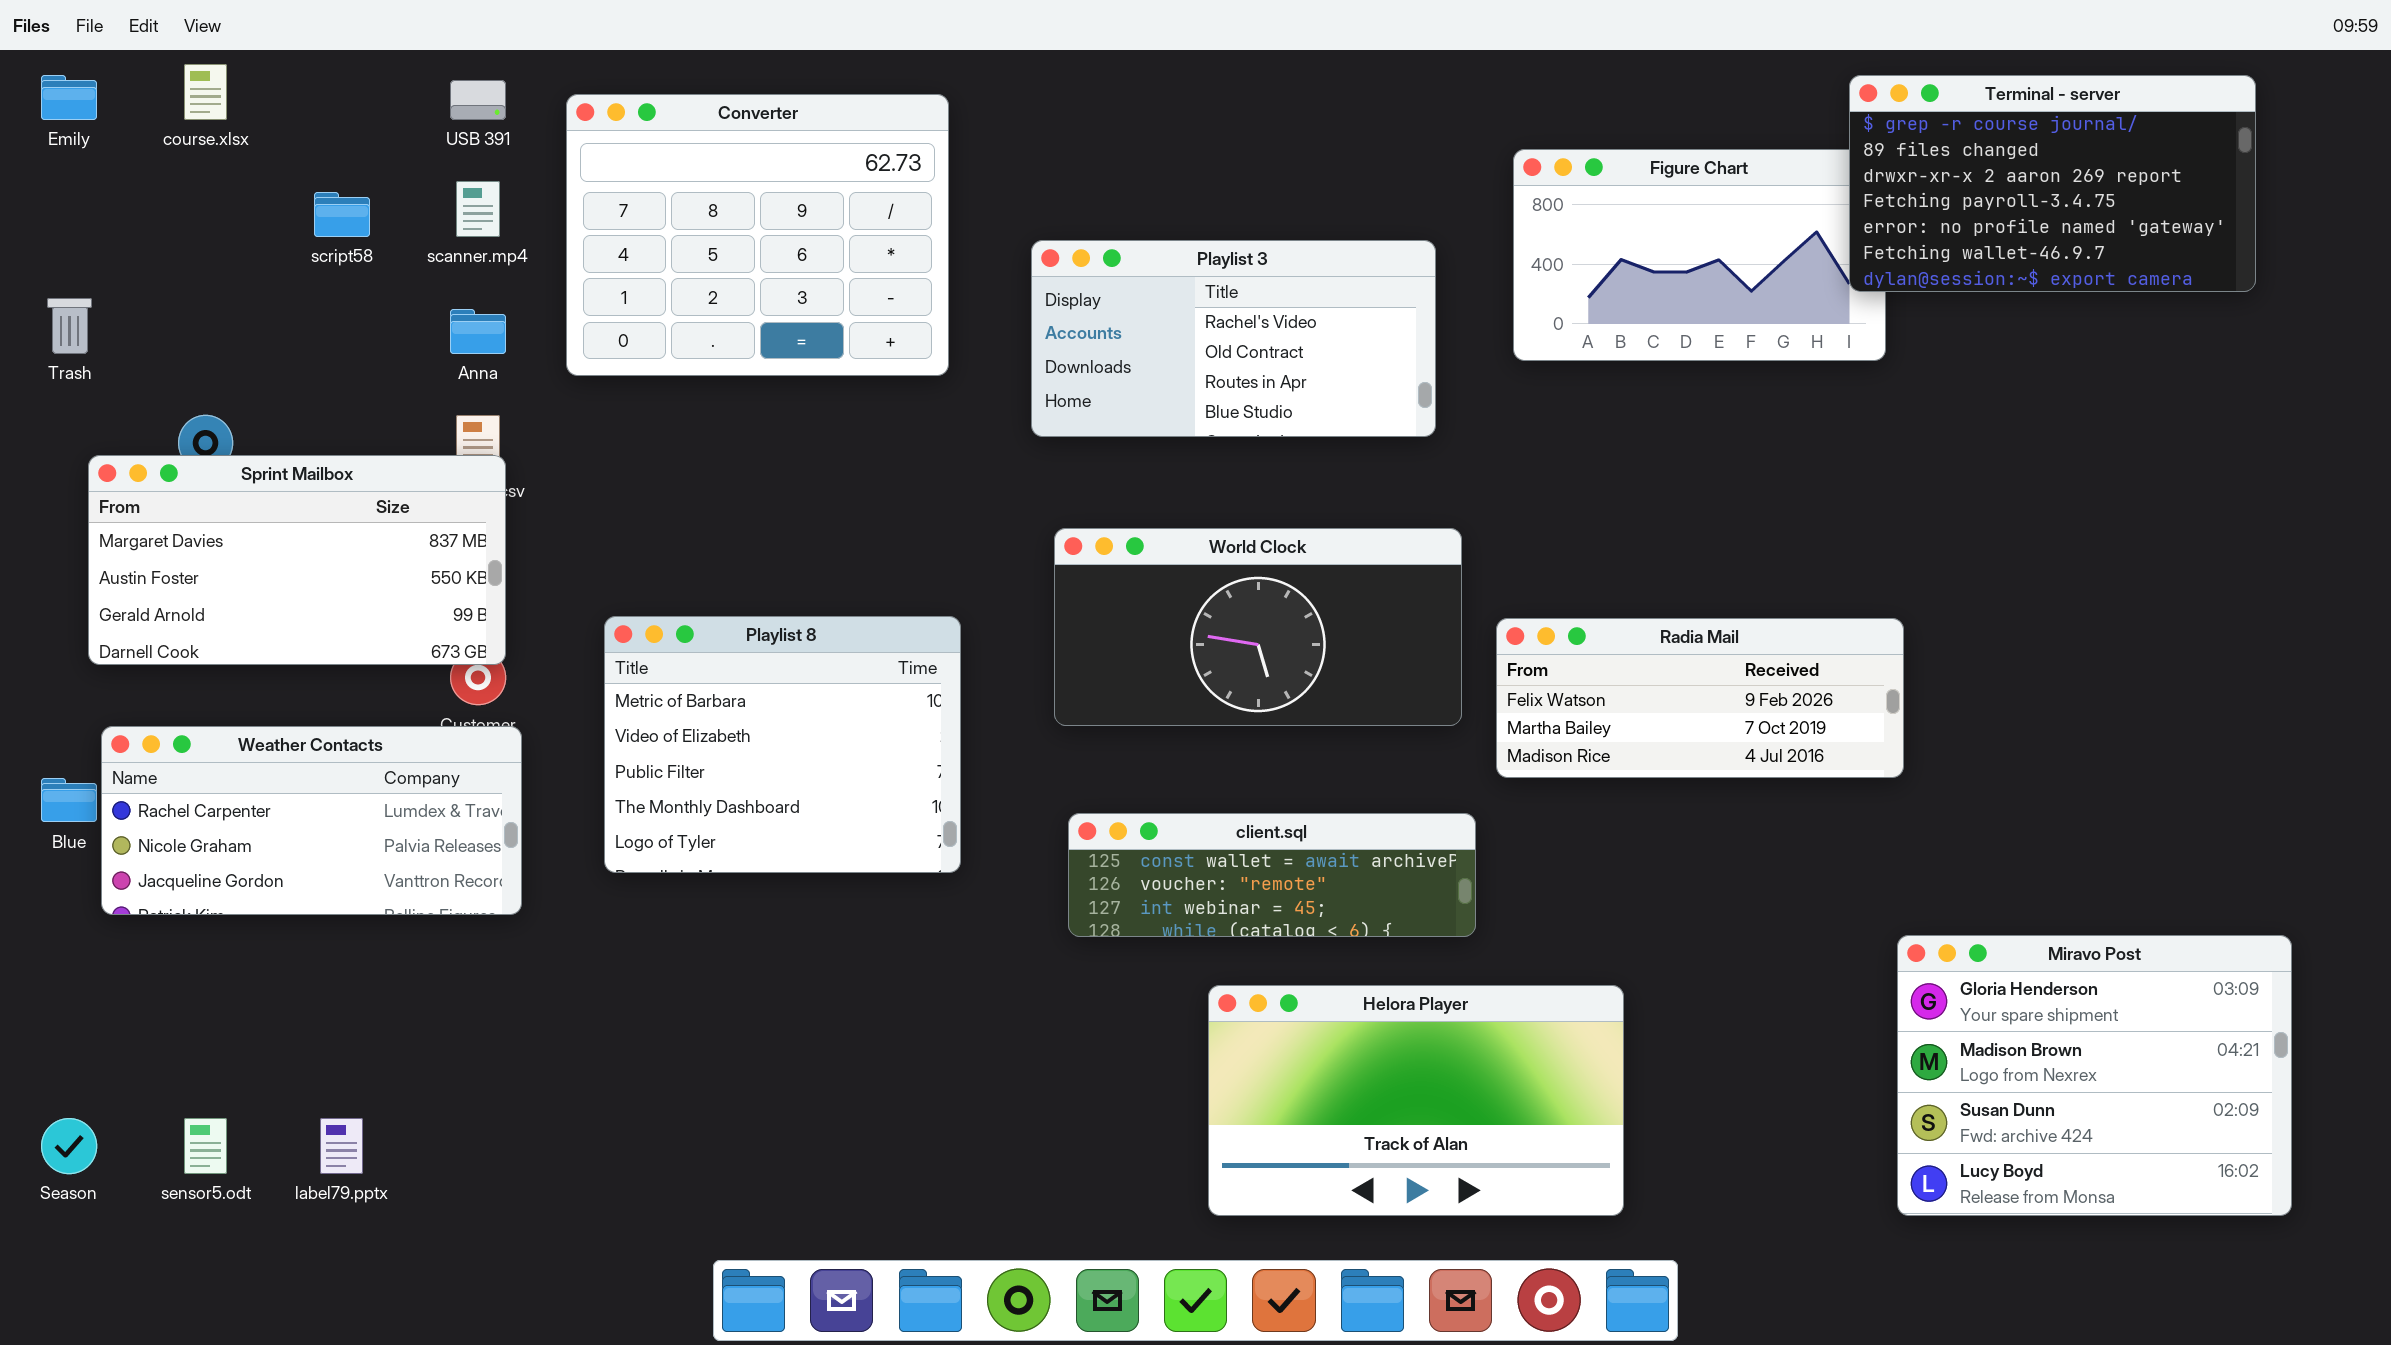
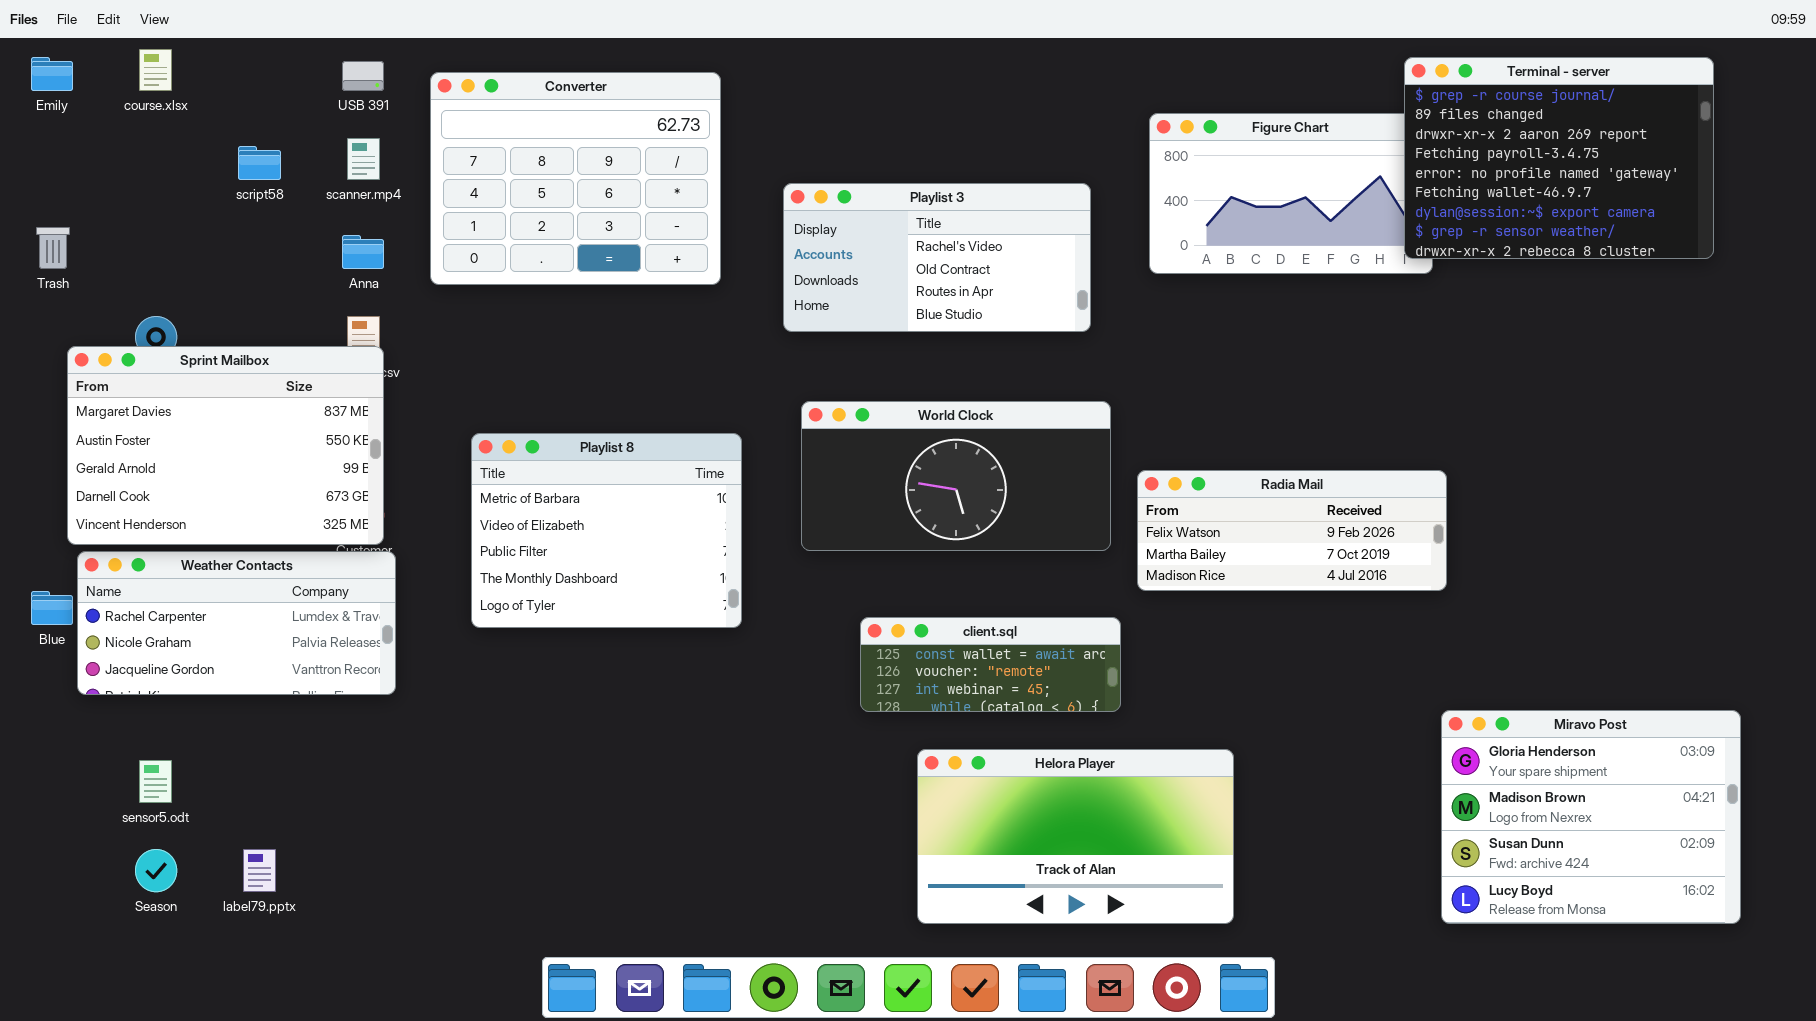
Terminal - server: [1849,75,2256,292] -> [1404,57,1714,259], resized
Sprint Mailbox: [88,455,506,665] -> [67,346,384,545], resized
Playlist 8: [604,616,961,873] -> [471,433,742,628], moved
client.sql: [1068,813,1476,937] -> [860,617,1121,712], resized
Season: [41,1118,97,1174] -> [135,849,177,892], moved
sensor5.odt: [184,1118,227,1174] -> [139,760,172,803], moved

